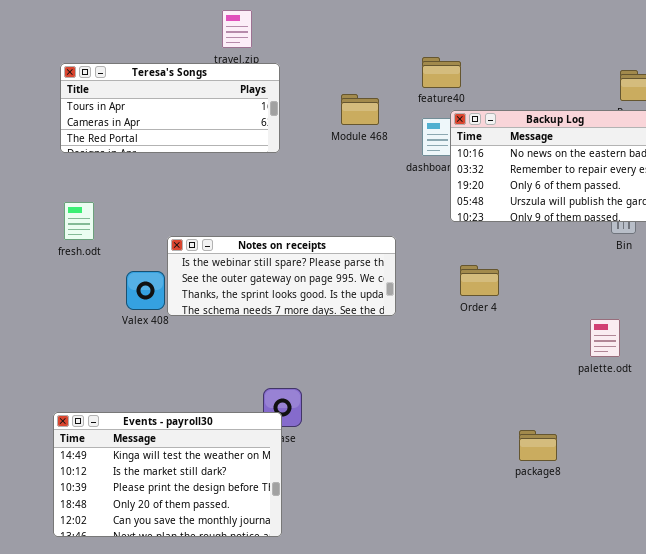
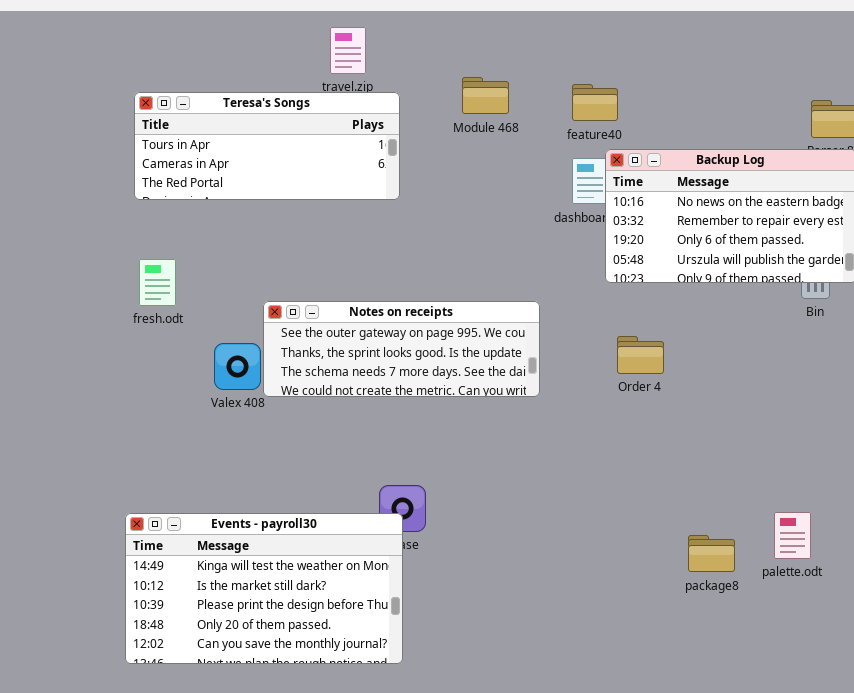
Module 468: [341,94,379,125] -> [462,77,509,114], moved
Notes on receipts: [167,236,396,316] -> [263,301,540,397], scrolled down 1 row
palette.odt: [590,319,620,357] -> [774,512,811,559], moved

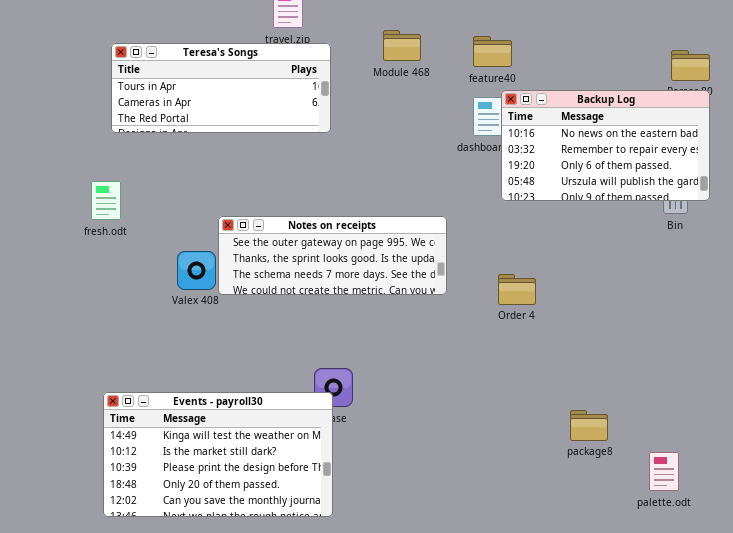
fresh.odt: [139,259,176,306] -> [91,181,121,220], moved
Order 4: [617,336,664,374] -> [498,274,536,305], moved
palette.odt: [774,512,811,559] -> [649,452,679,491], moved

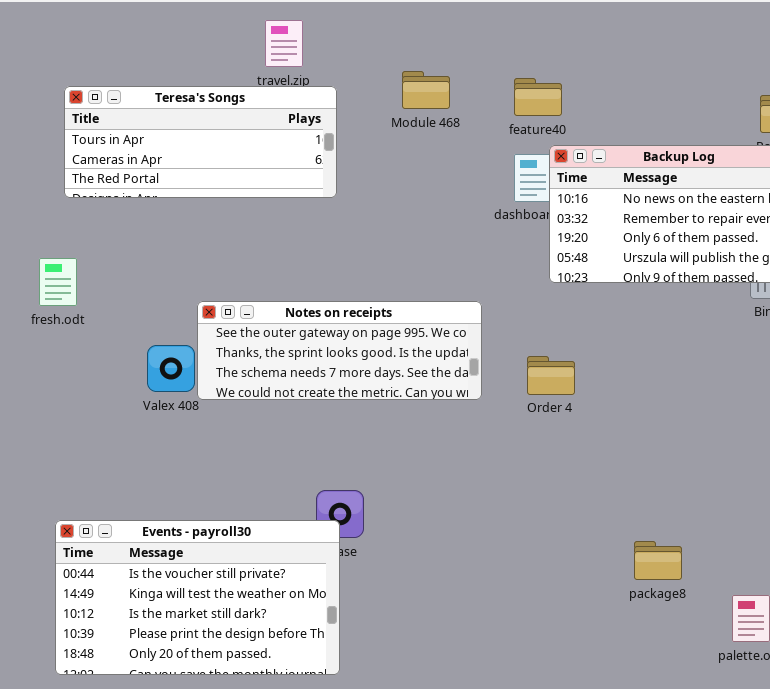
Order 4: [498,274,536,305] -> [527,356,575,395], moved
Events - payroll30: [103,392,333,517] -> [55,520,340,675], scrolled up 1 row

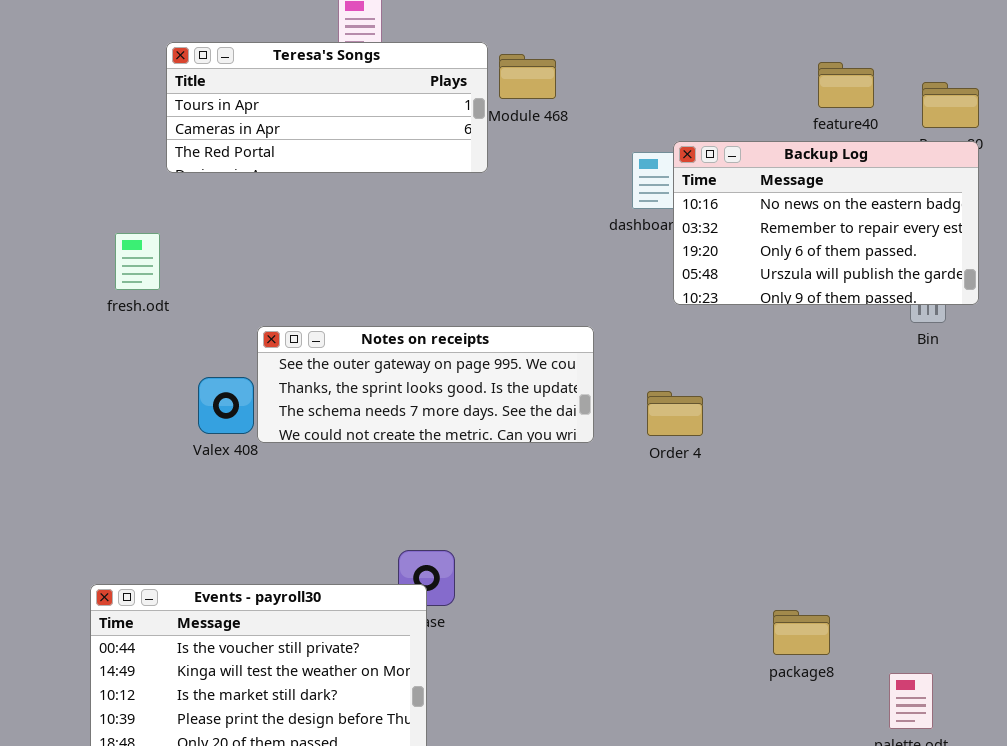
feature40: [514,78,562,116] -> [818,62,874,108], moved
Teresa's Songs: [64,86,337,198] -> [166,42,488,173], moved
fresh.odt: [39,258,77,306] -> [115,233,160,290], moved

